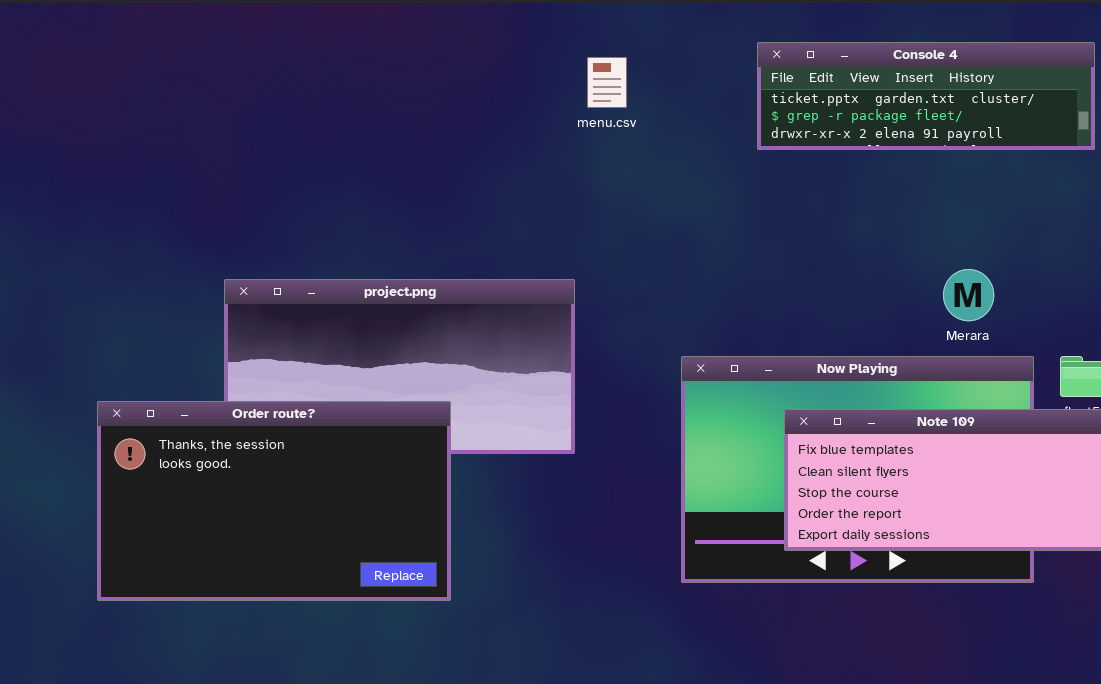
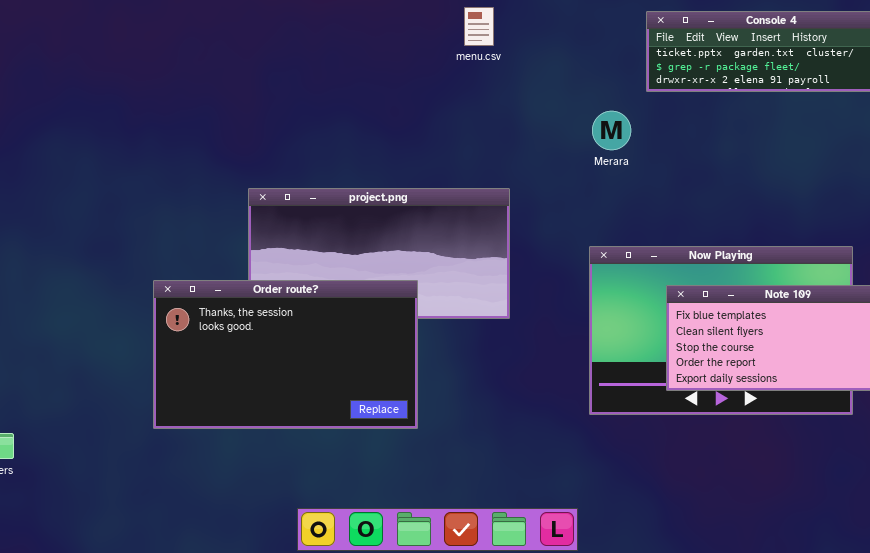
menu.csv: [587,57,627,108] -> [464,7,494,46], moved
Merara: [943,269,994,321] -> [592,111,631,150], moved

